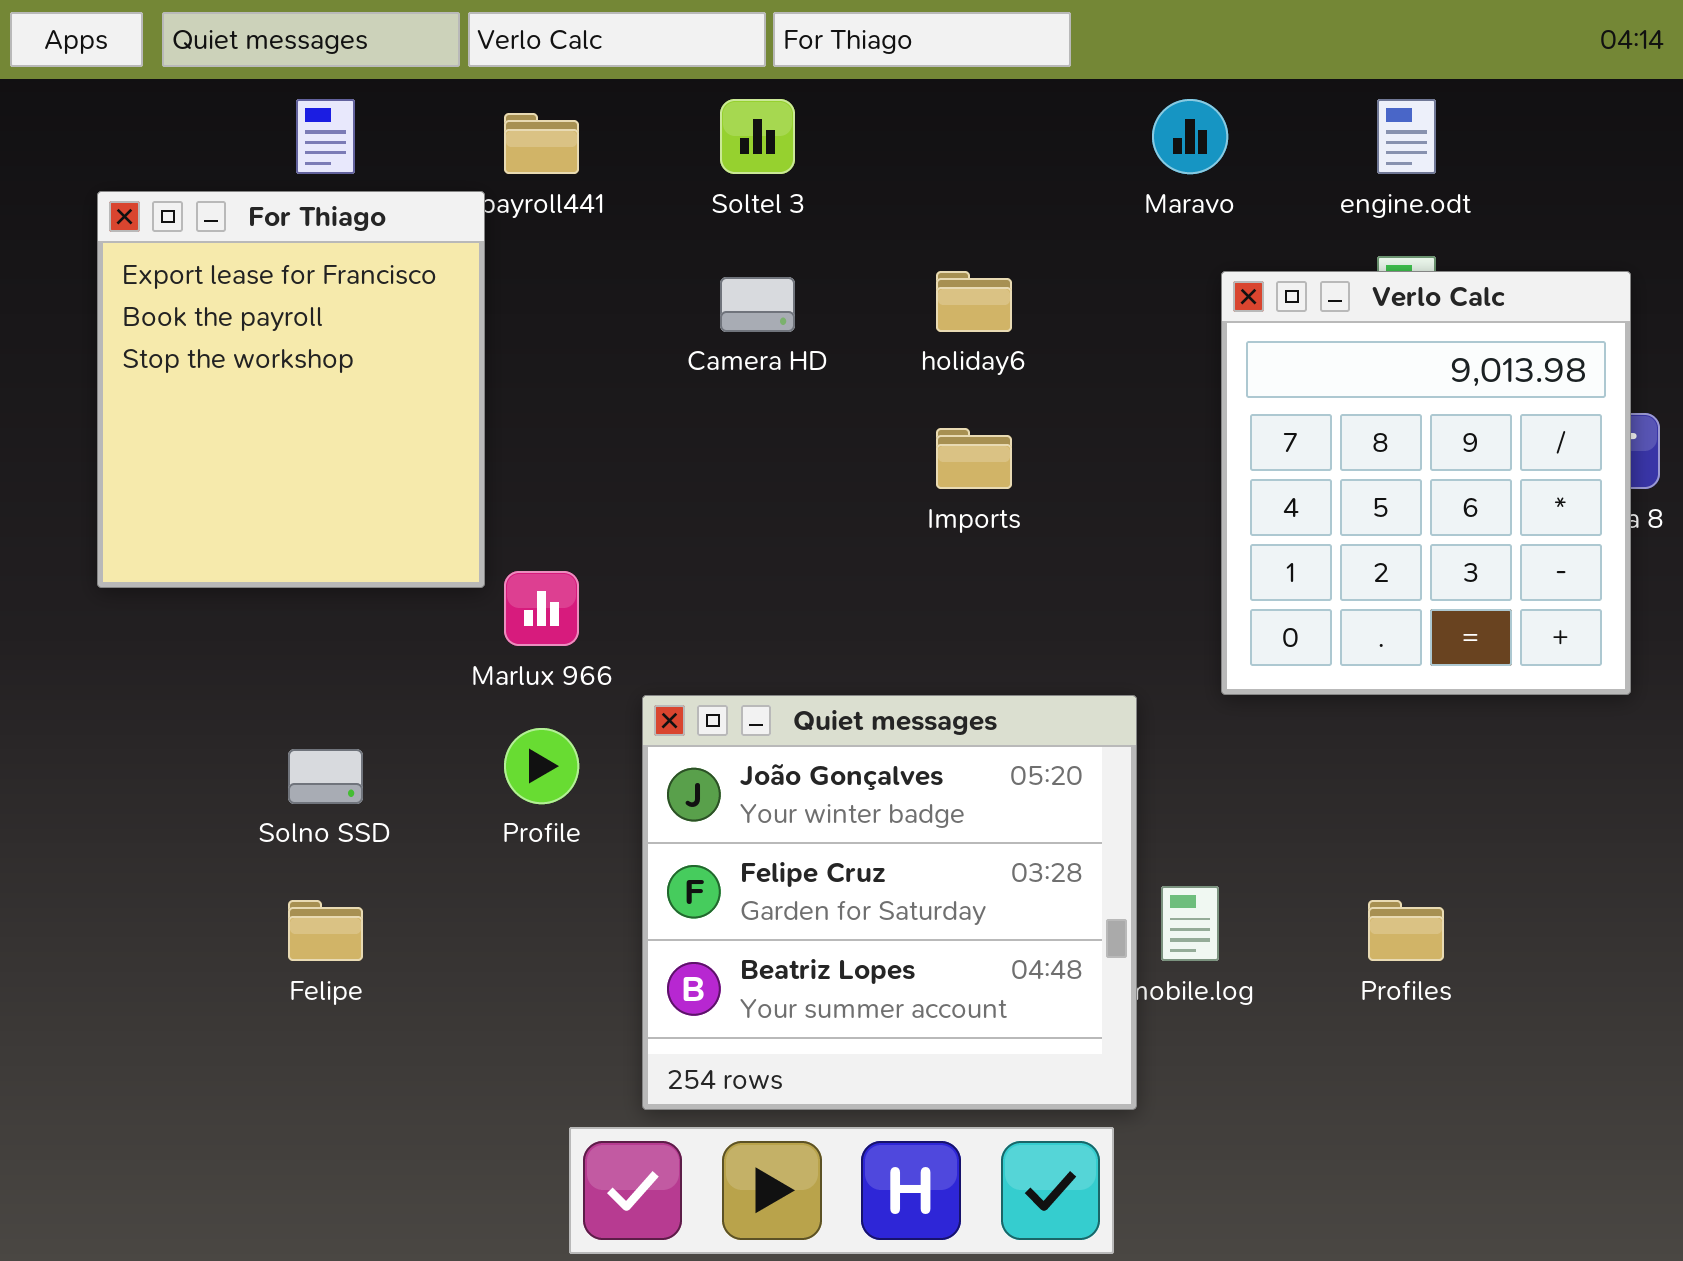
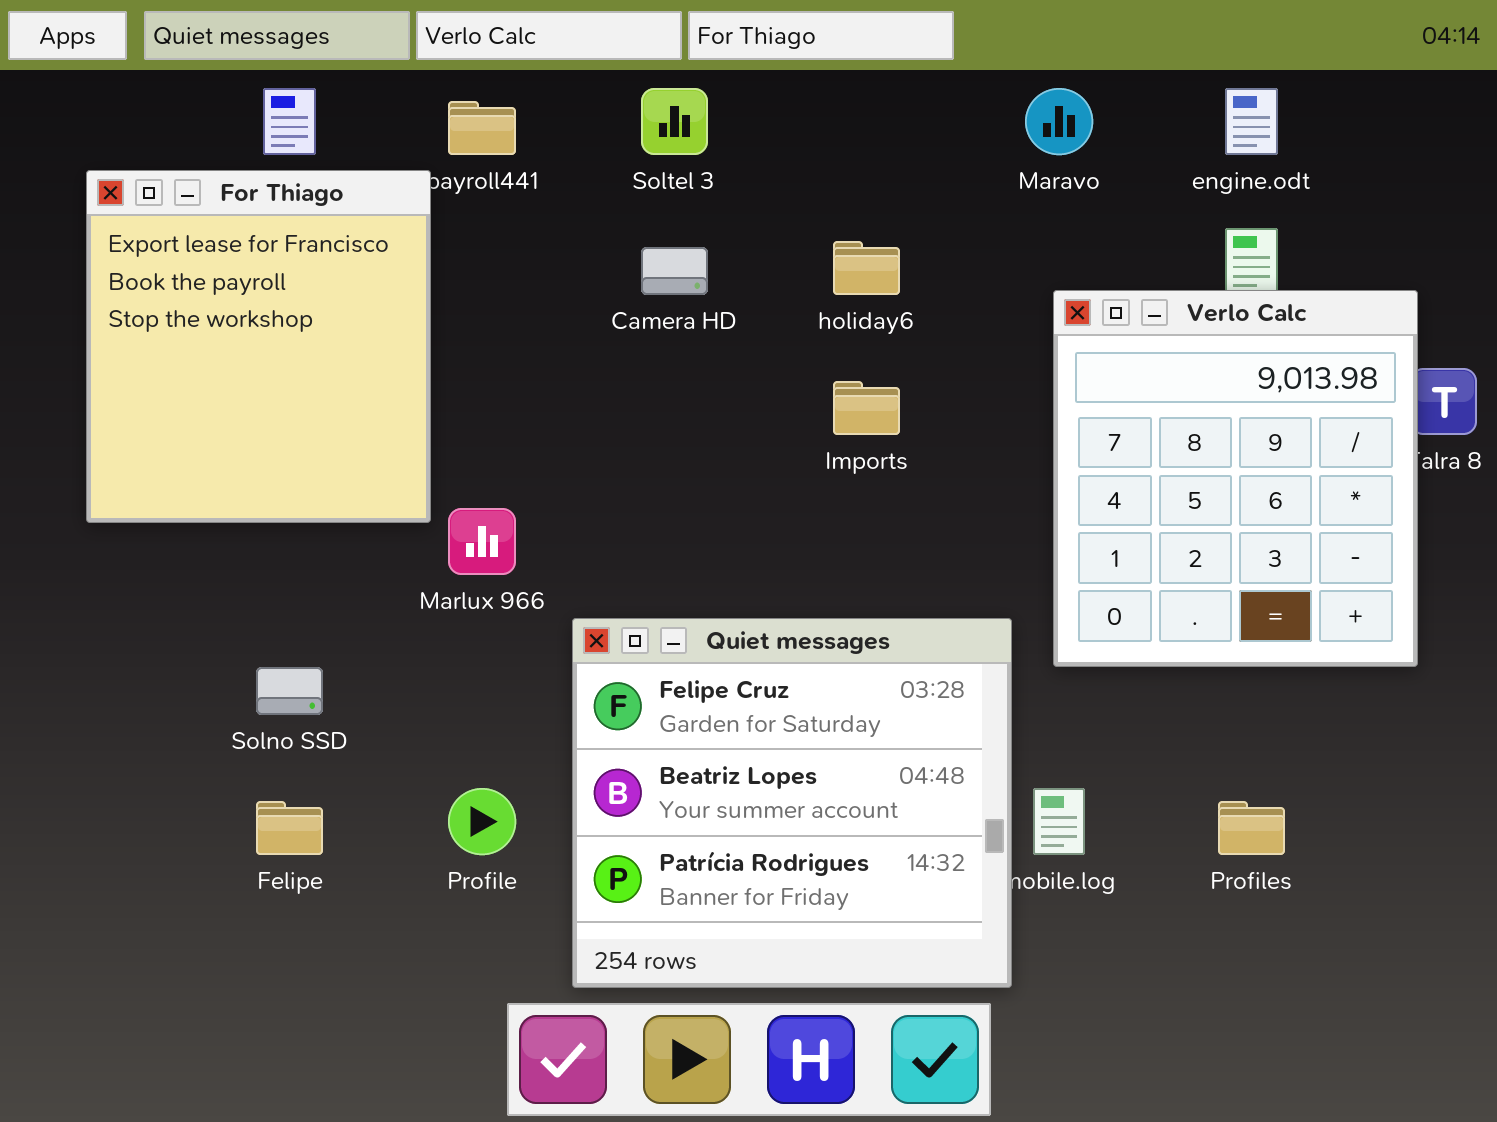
Verlo Calc: [1221,271,1631,695] -> [1053,290,1418,667], moved
Quiet messages: [642,695,1137,1110] -> [572,618,1012,988], scrolled down 1 row
Profile: [504,728,579,804] -> [448,788,516,855], moved

